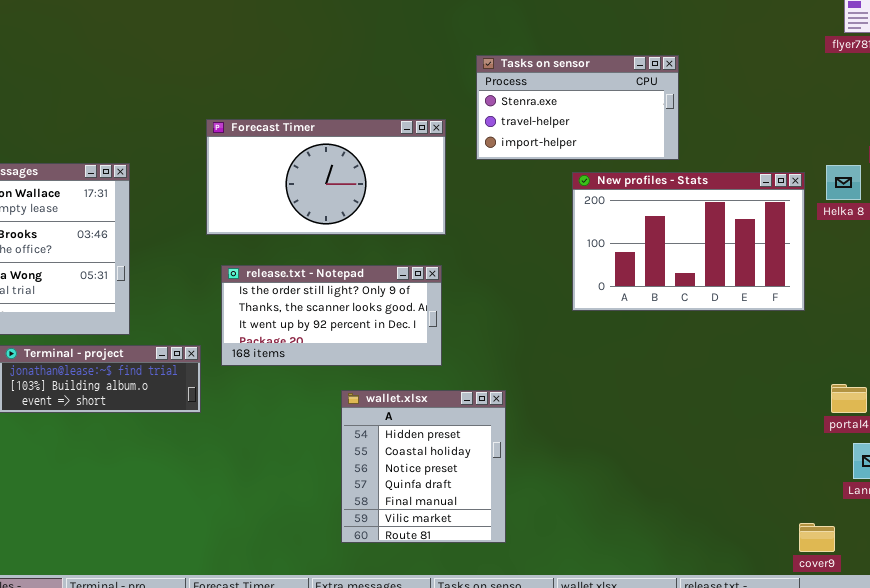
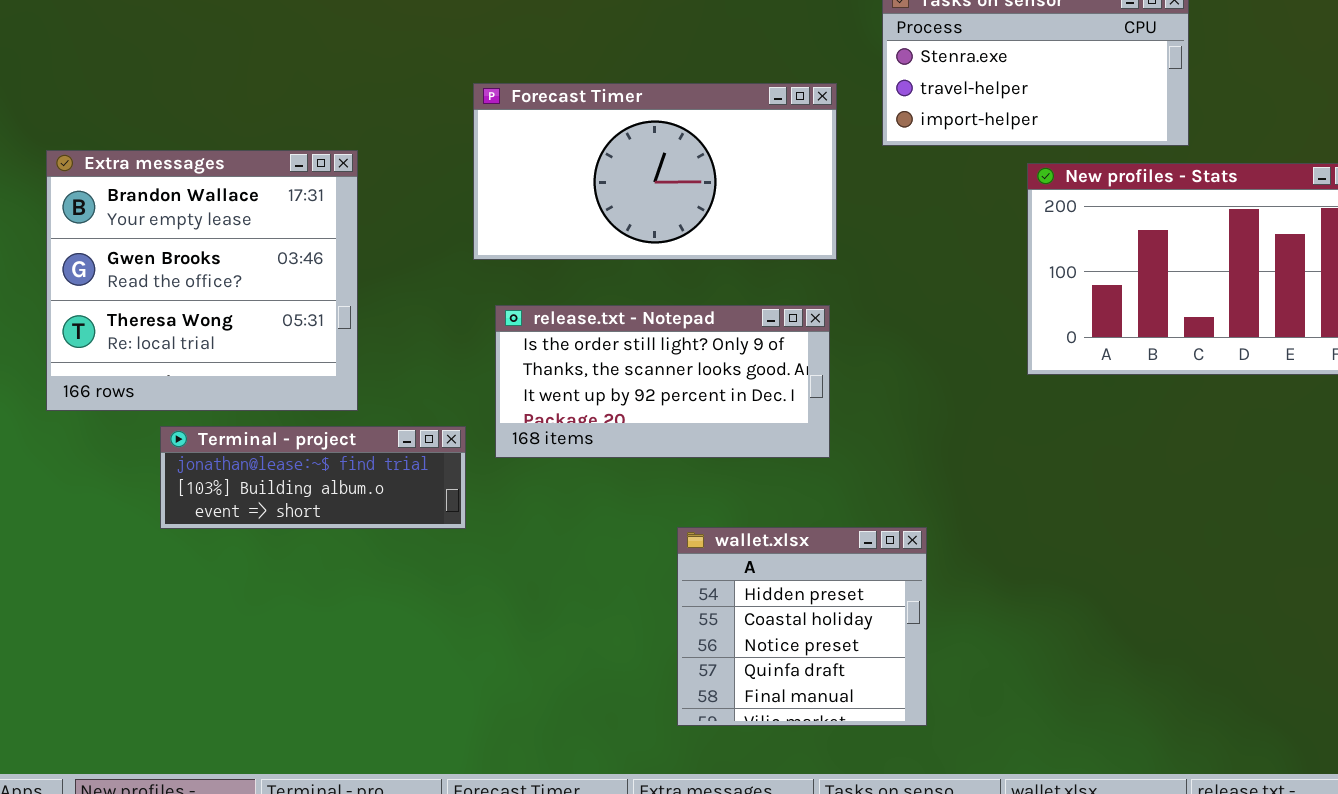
wallet.xlsx: [341,390,506,543] -> [677,527,927,726], resized

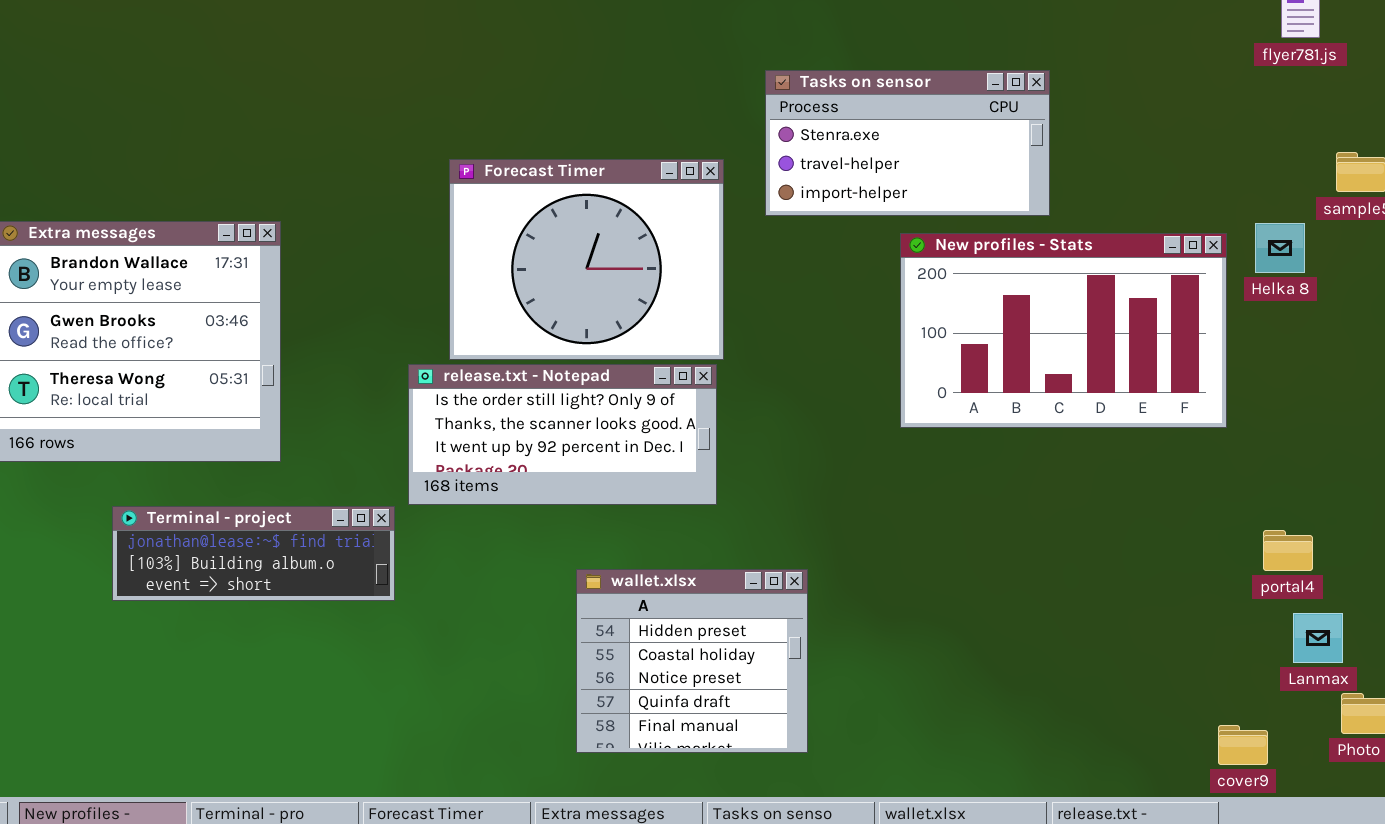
Forecast Timer: [473,83,837,260] -> [449,159,724,360], resized
Terminal - project: [160,426,466,529] -> [112,506,395,601], moved

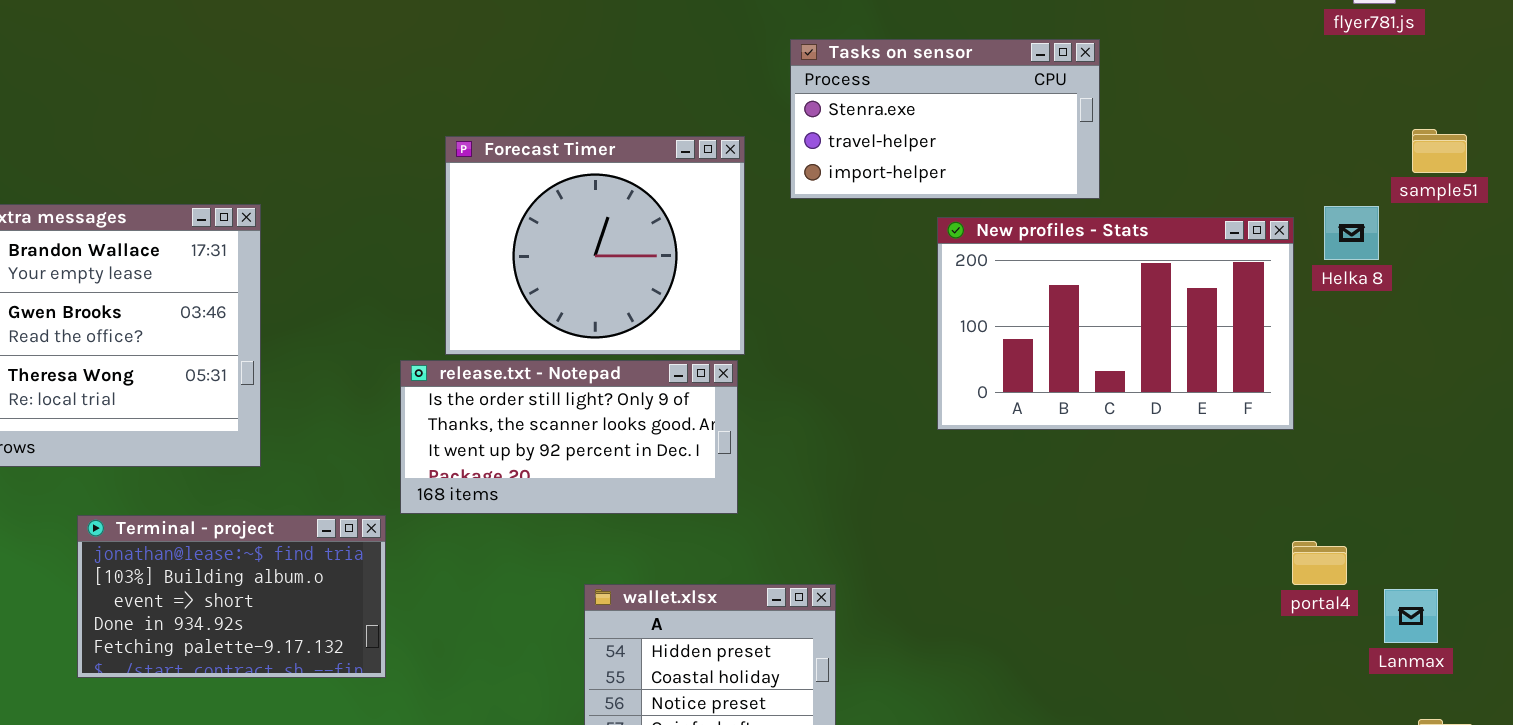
Terminal - project: [112,506,395,601] -> [77,515,386,678], resized
portal4: [1263,530,1313,571] -> [1292,541,1347,585], moved
Lanmax: [1293,613,1343,663] -> [1384,589,1438,643], moved

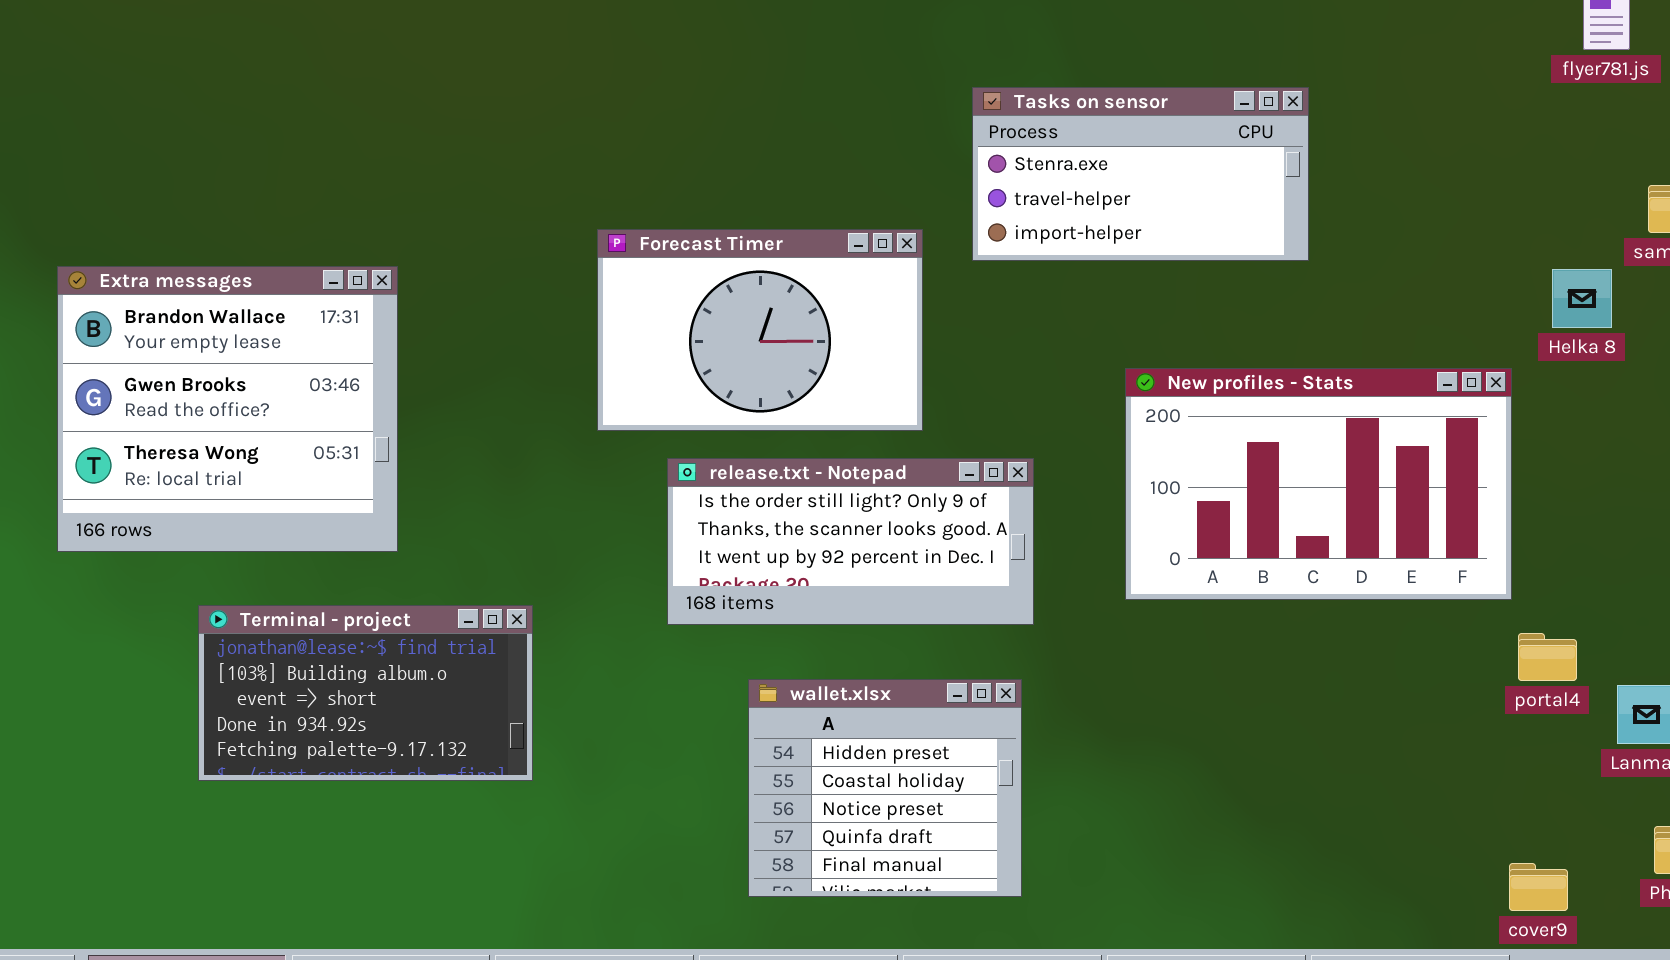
Forecast Timer: [445,136,745,355] -> [597,229,923,431], resized
New profiles - Stats: [937,217,1294,430] -> [1125,368,1512,600], moved
release.txt - Notepad: [400,360,738,514] -> [667,458,1034,625], moved

